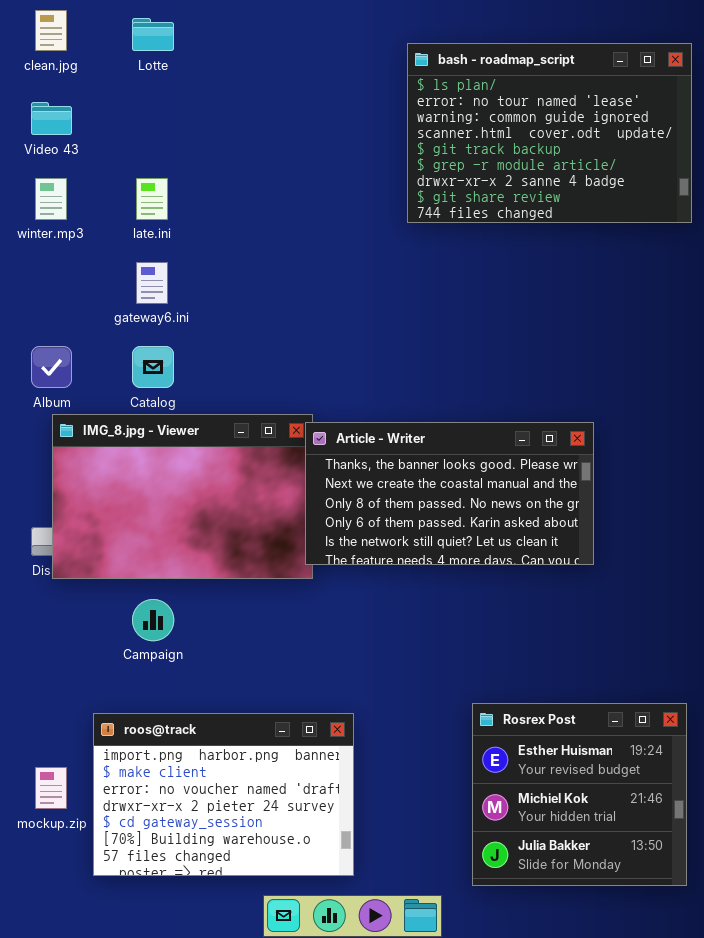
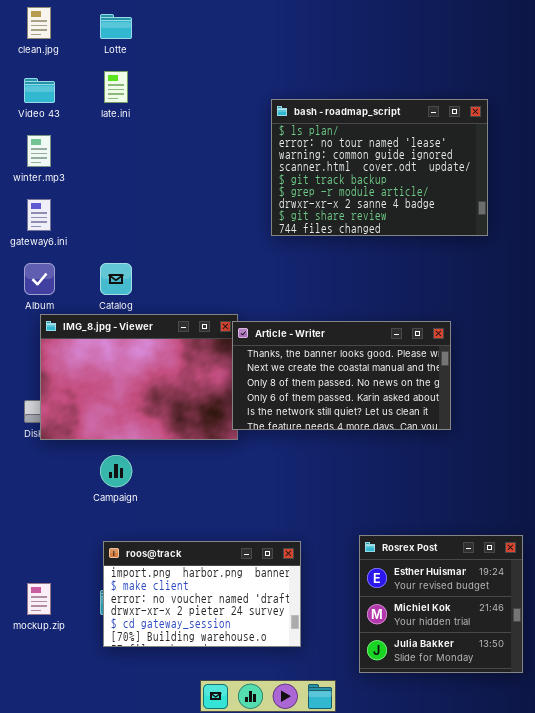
bash - roadmap_script: [407,43,692,223] -> [271,99,488,236], moved
late.ini: [136,178,168,220] -> [104,71,128,103], moved
gateway6.ini: [136,262,168,304] -> [27,199,51,231], moved
roos@track: [93,713,354,876] -> [103,541,301,647], moved, resized

